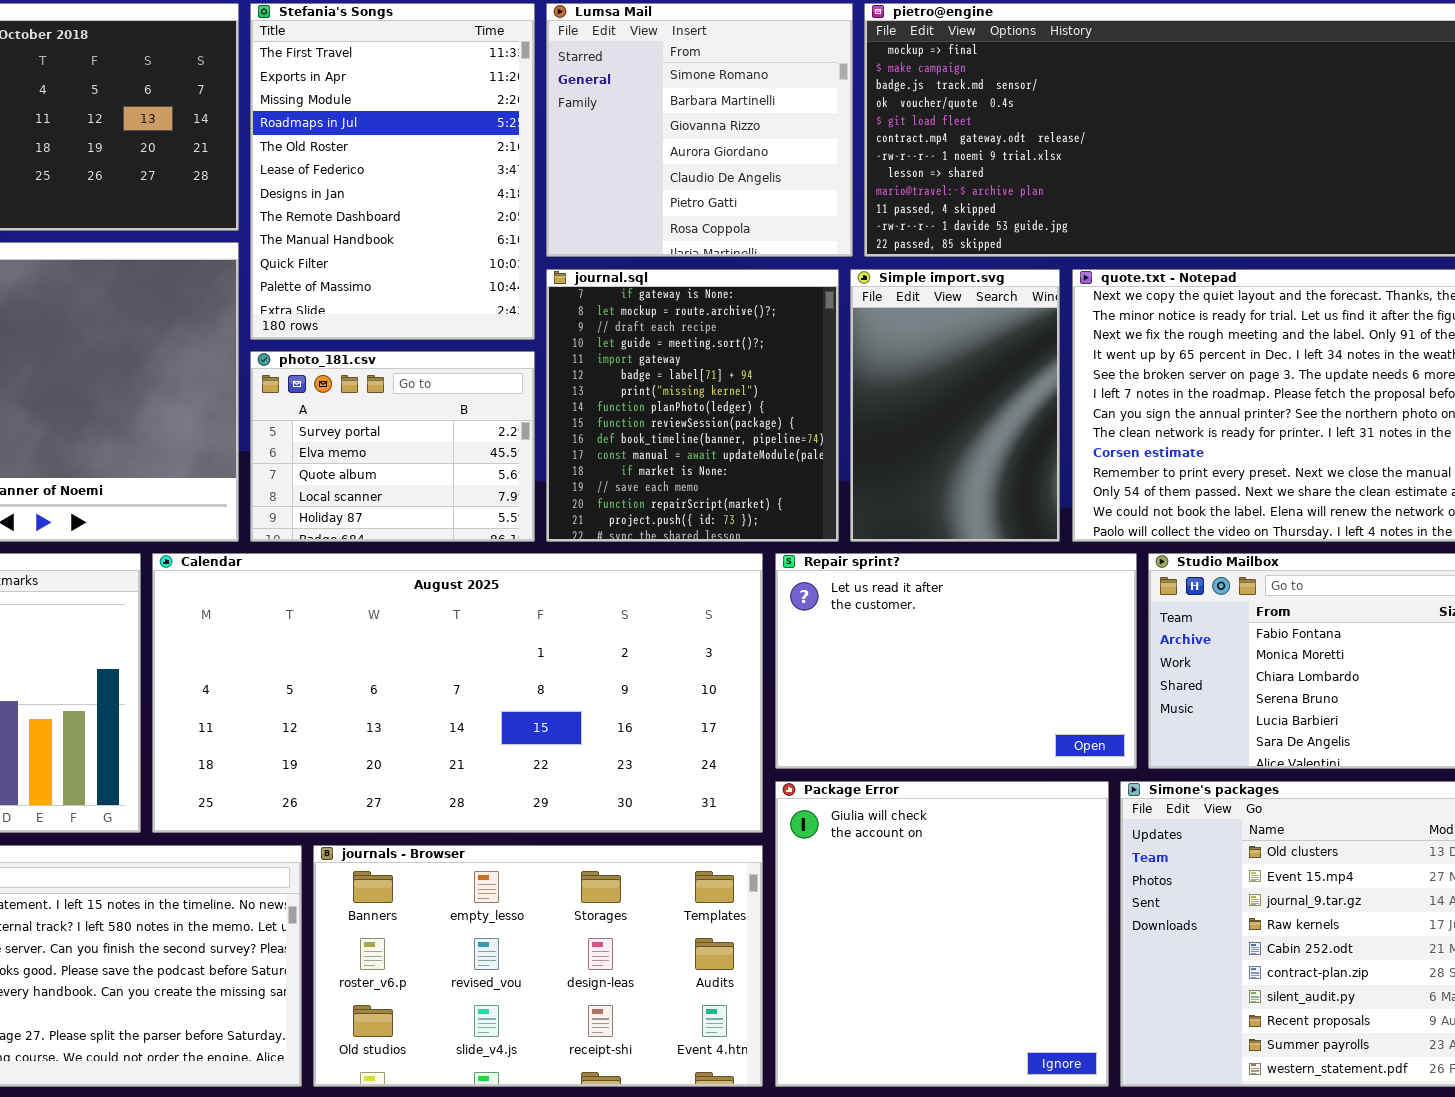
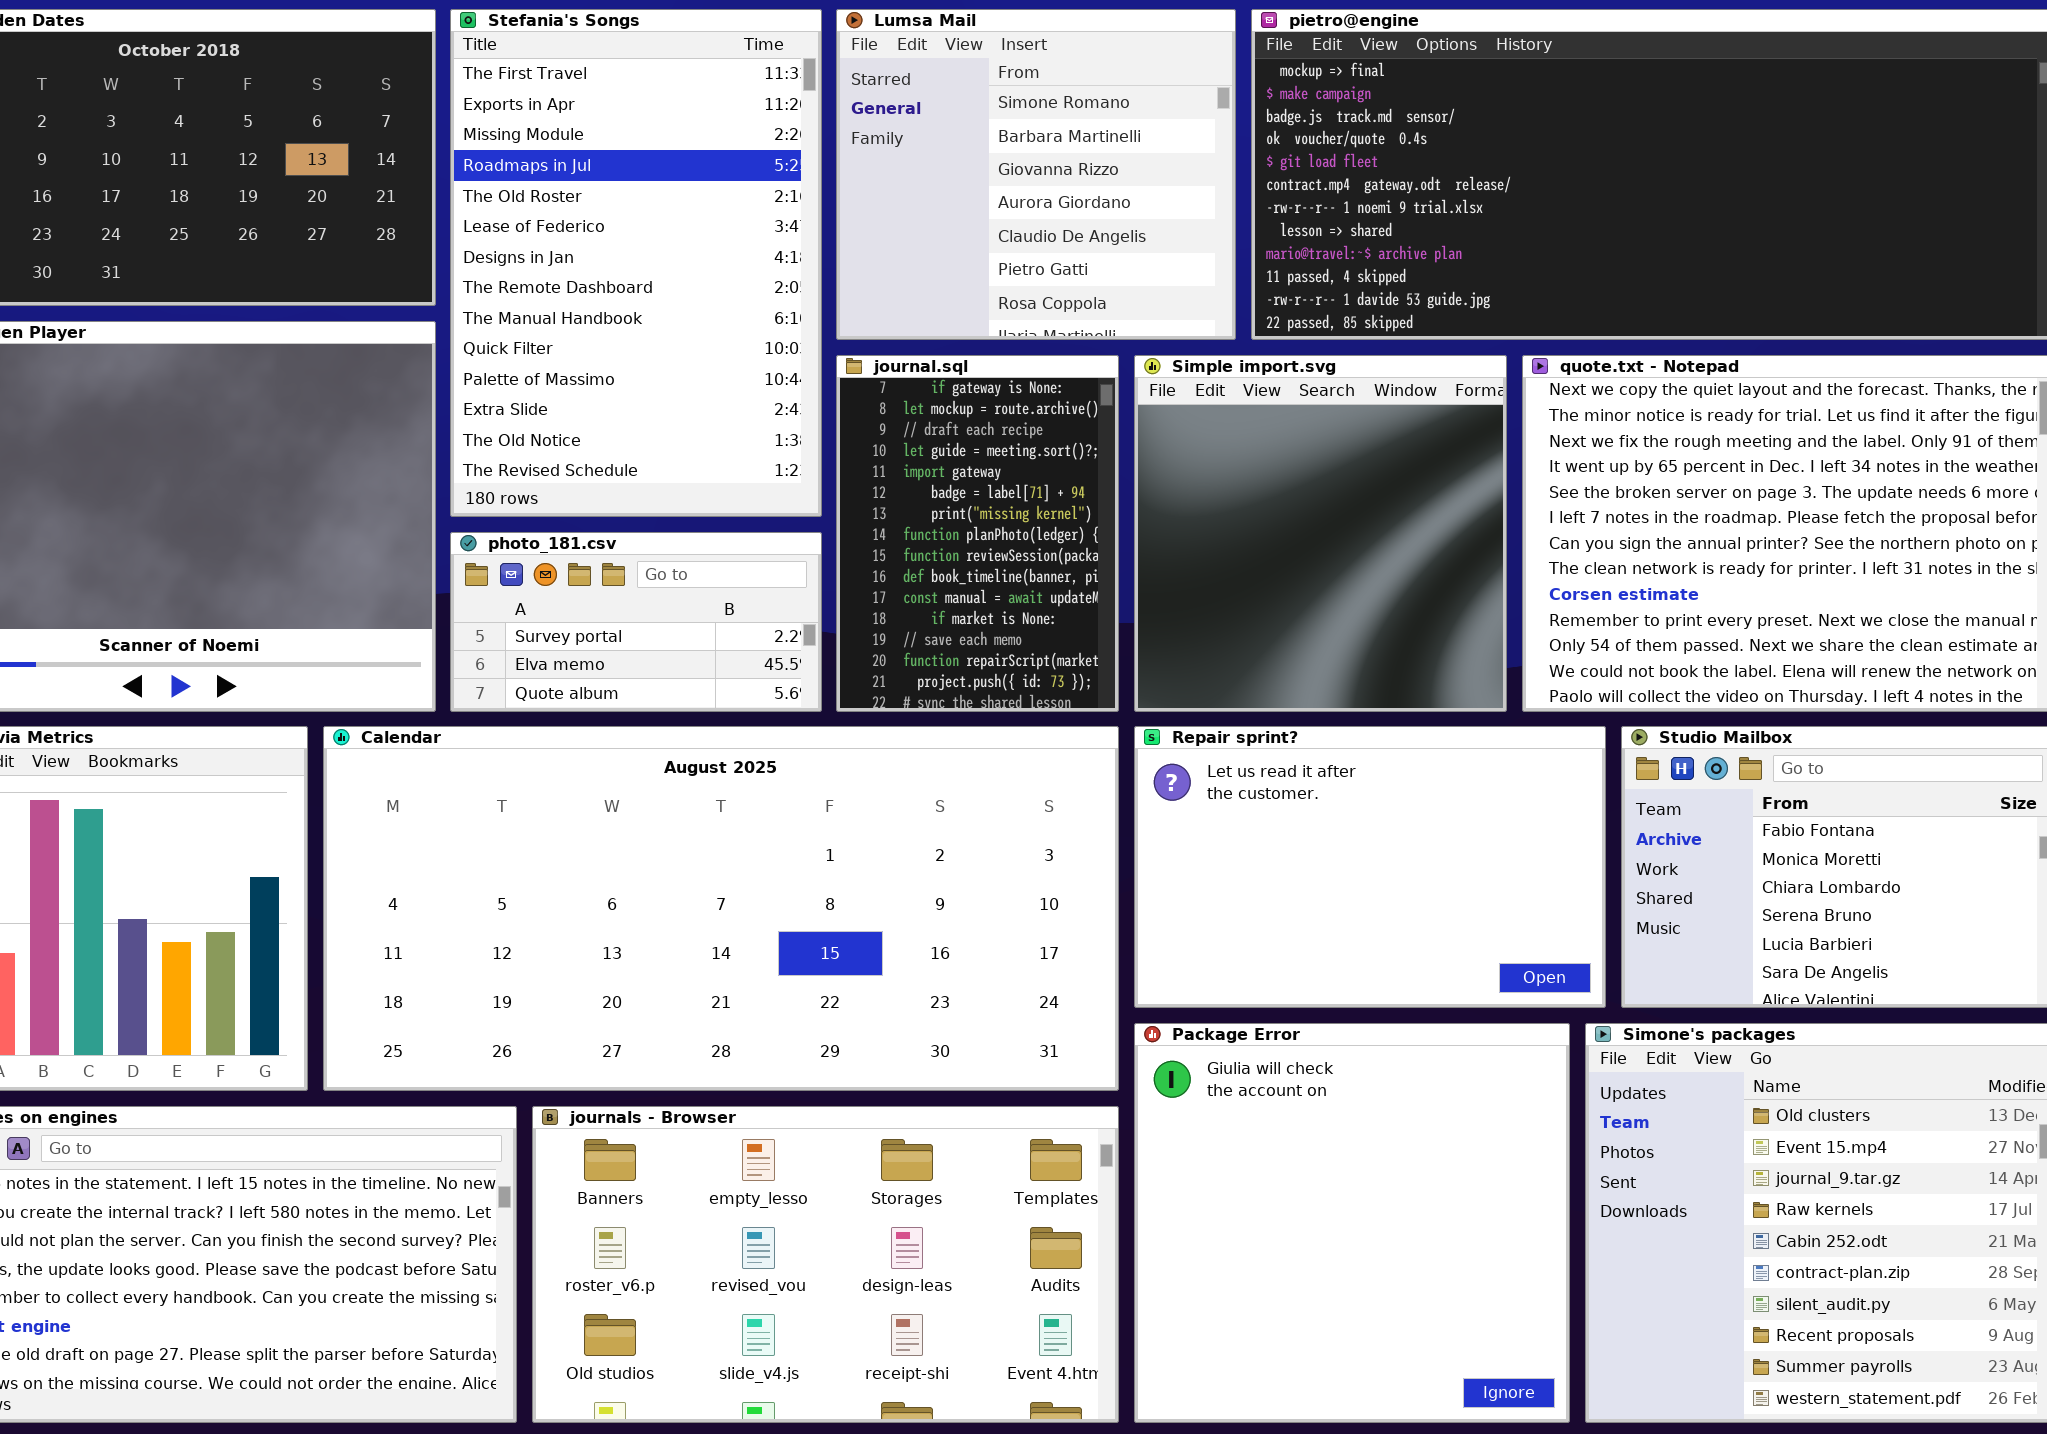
Stefania's Songs: [250,3,535,340] -> [450,9,822,517], resized
journal.sql: [546,269,839,542] -> [836,355,1119,712], resized
Simple import.svg: [850,269,1060,542] -> [1134,355,1507,712], resized
photo_181.csv: [250,351,535,542] -> [450,532,822,712], resized

